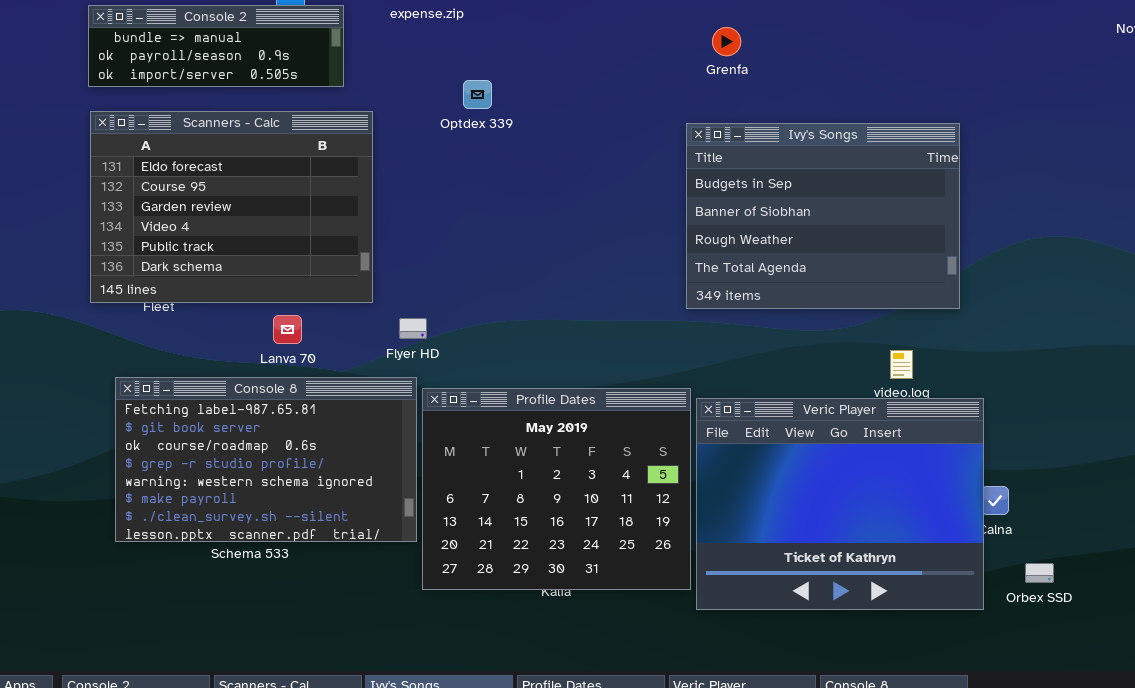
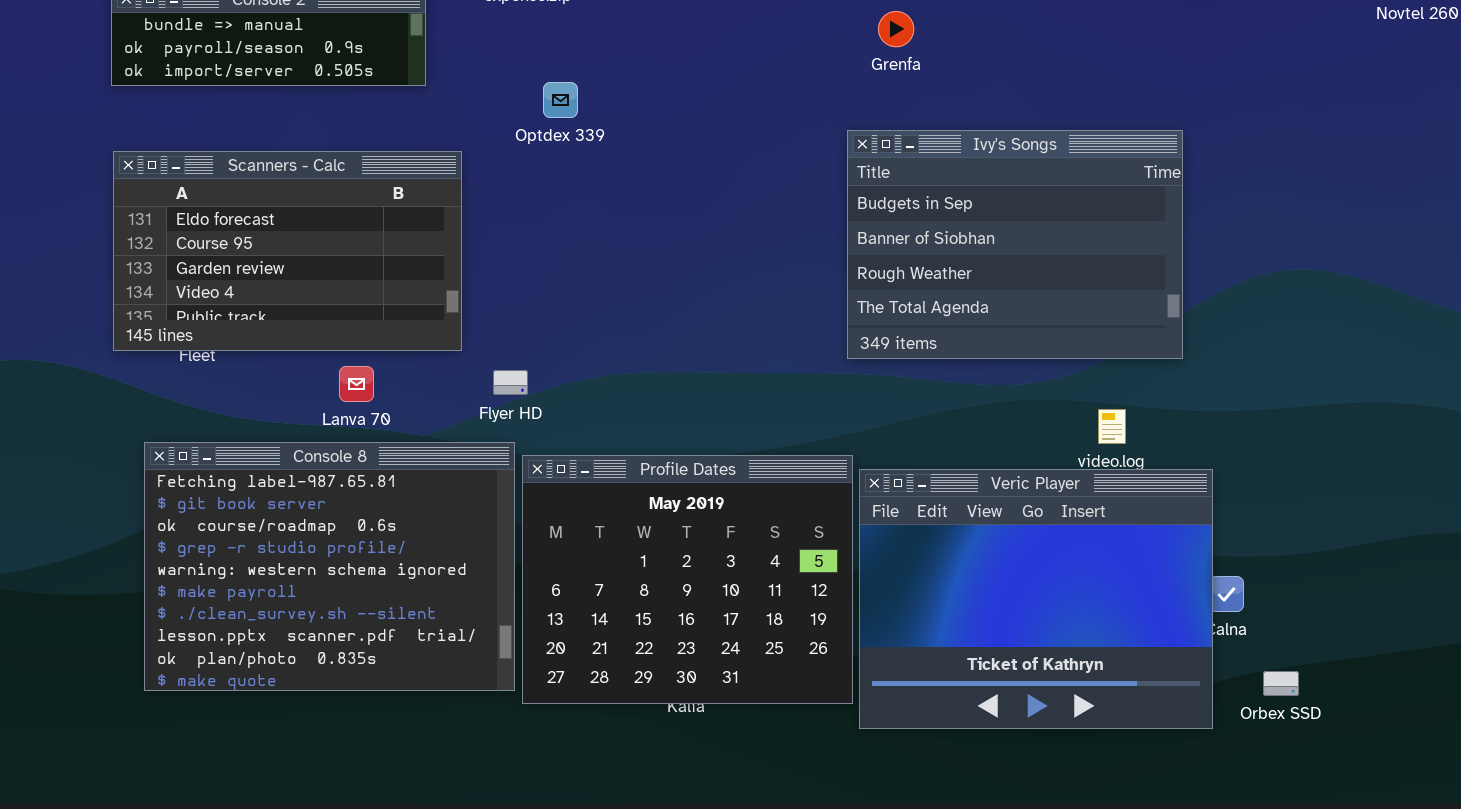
Optdex 339: [463,80,492,109] -> [543,82,578,118], moved
Scanners - Calc: [90,111,373,303] -> [113,151,462,351], resized
Console 8: [115,377,417,542] -> [144,442,515,691], resized

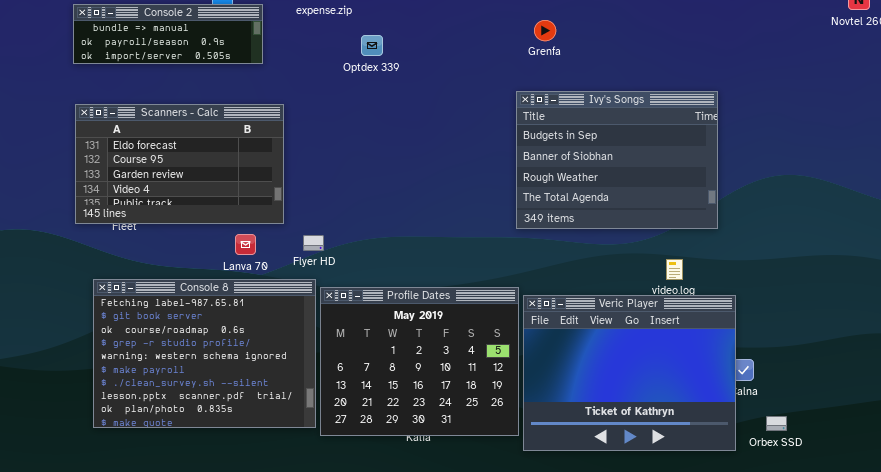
Optdex 339: [543,82,578,118] -> [361,35,383,56], moved
Lanva 70: [339,366,374,402] -> [235,234,256,255], moved

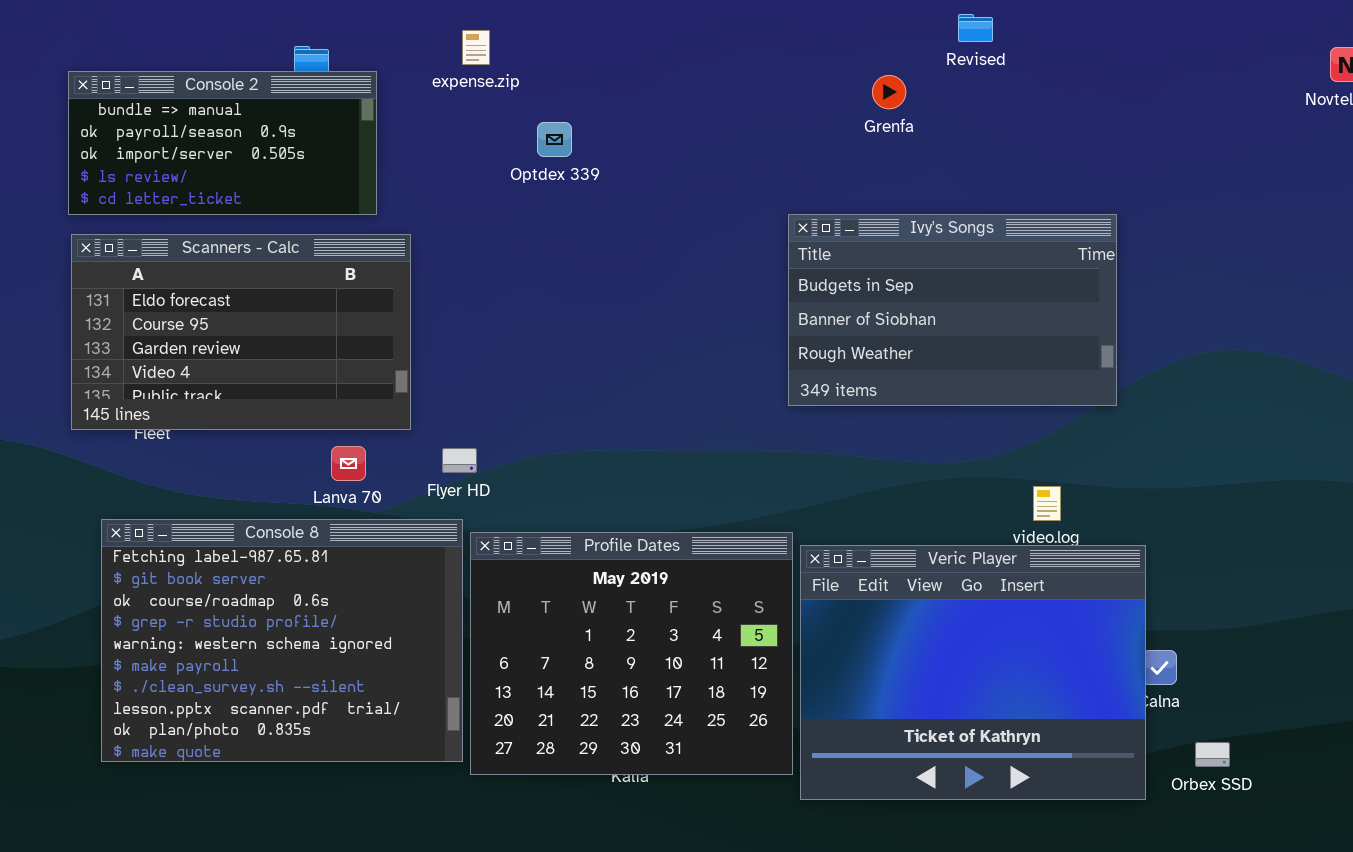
Console 2: [73,4,263,64] -> [68,71,377,215], resized
Grenfa: [534,20,556,41] -> [872,75,906,109], moved
Ivy's Songs: [516,91,718,229] -> [788,214,1117,406], resized

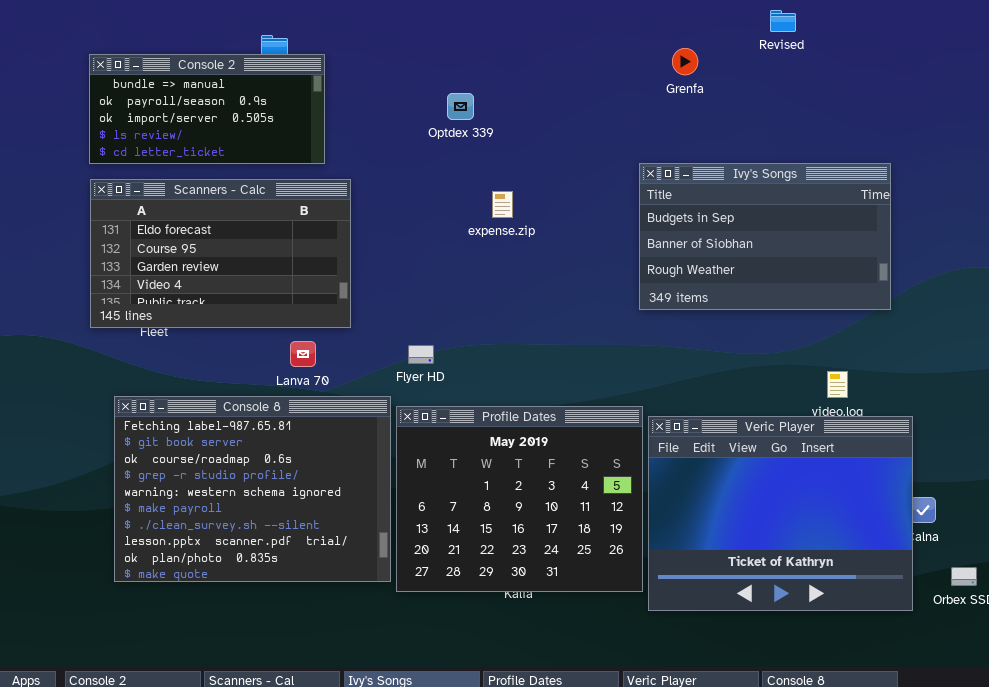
expense.zip: [462,30,490,65] -> [492,191,513,218], moved
Grenfa: [872,75,906,109] -> [672,48,698,75], moved
Flyer HD: [442,448,477,473] -> [408,345,434,364], moved

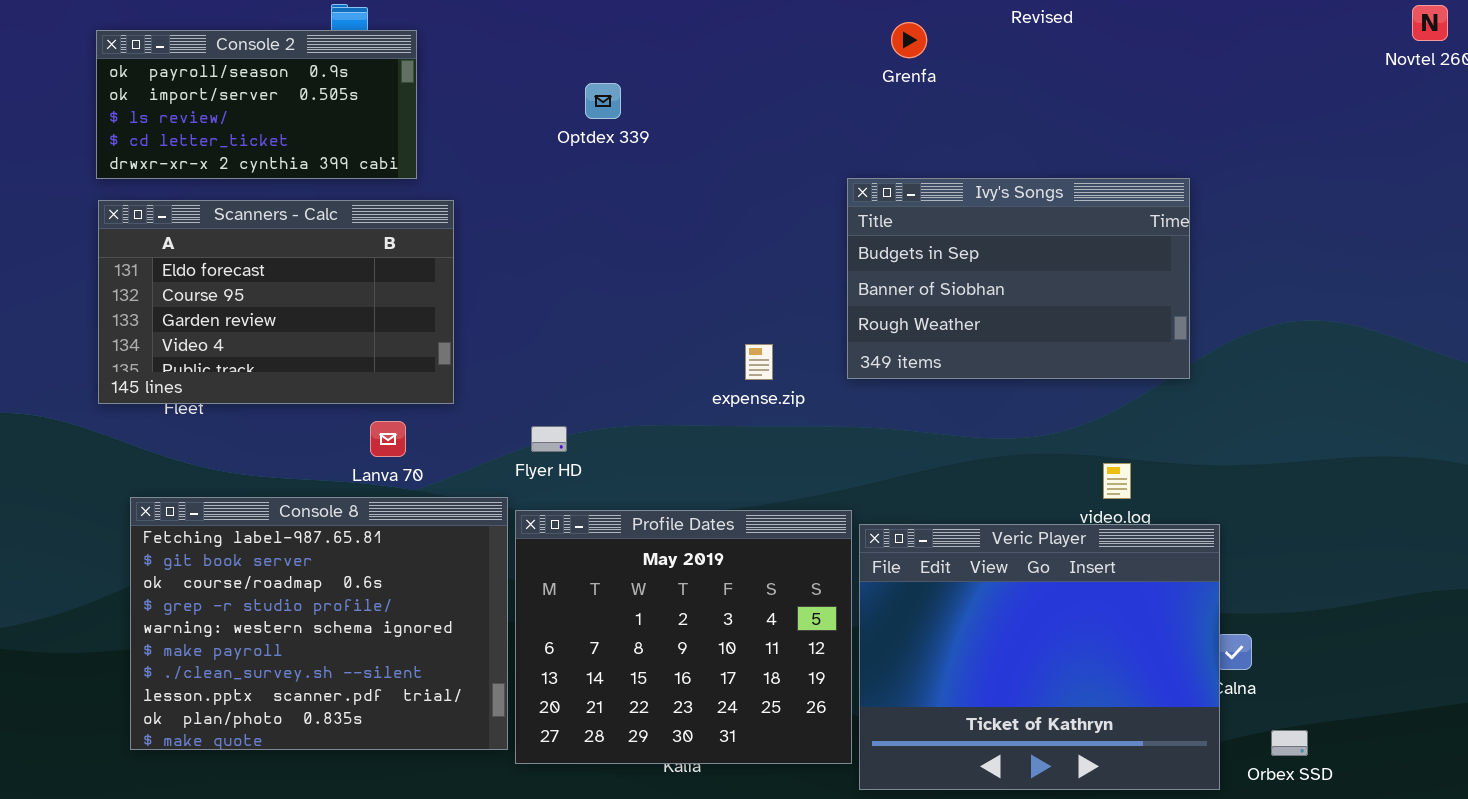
Console 2: [89,54,325,164] -> [96,30,417,179], scrolled down 1 row
expense.zip: [492,191,513,218] -> [745,344,773,380], moved

